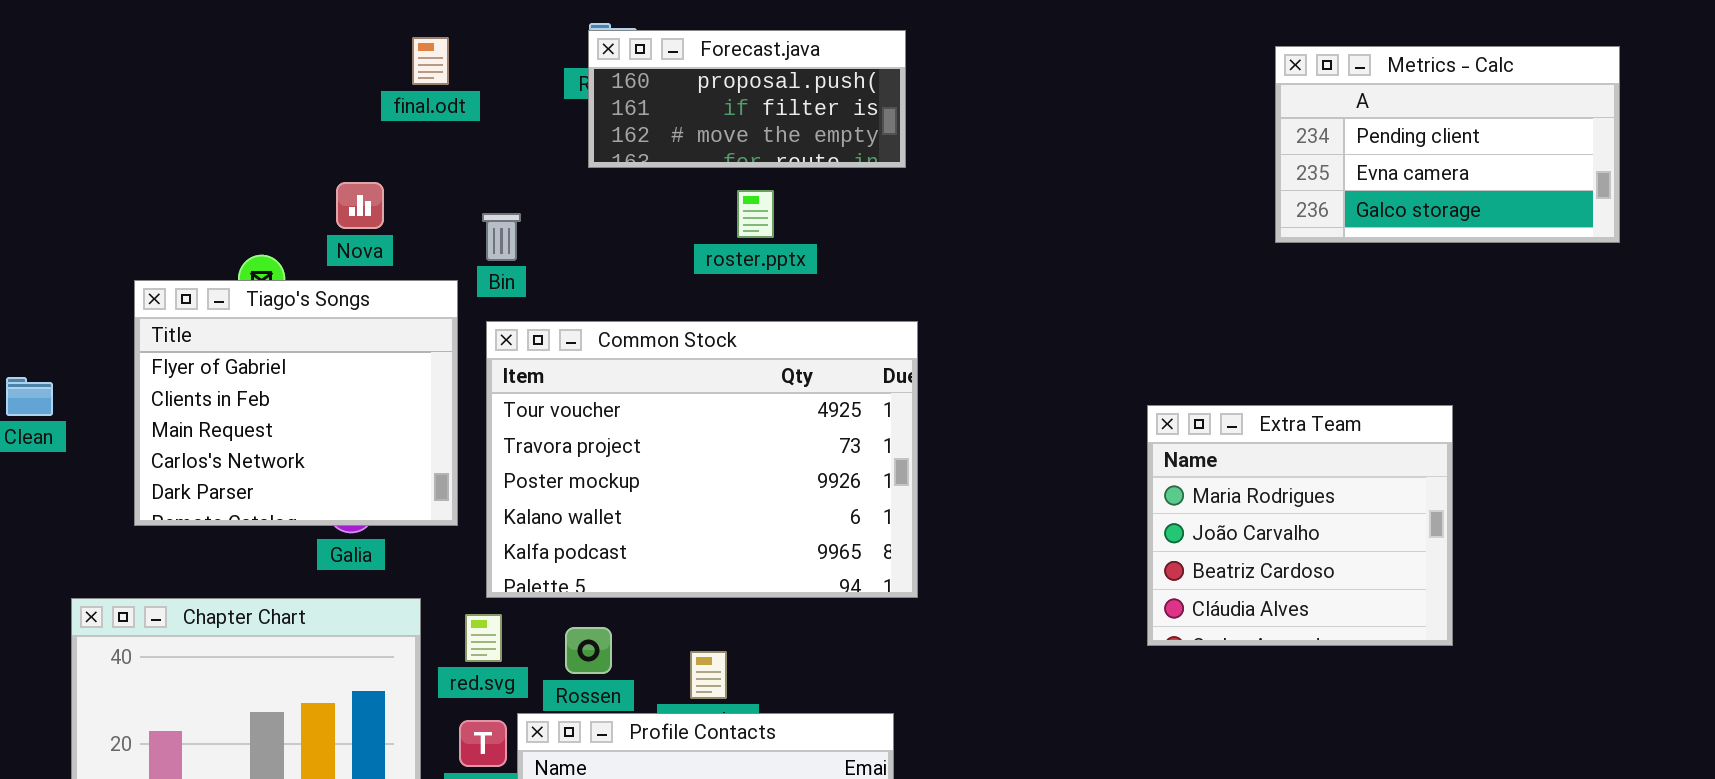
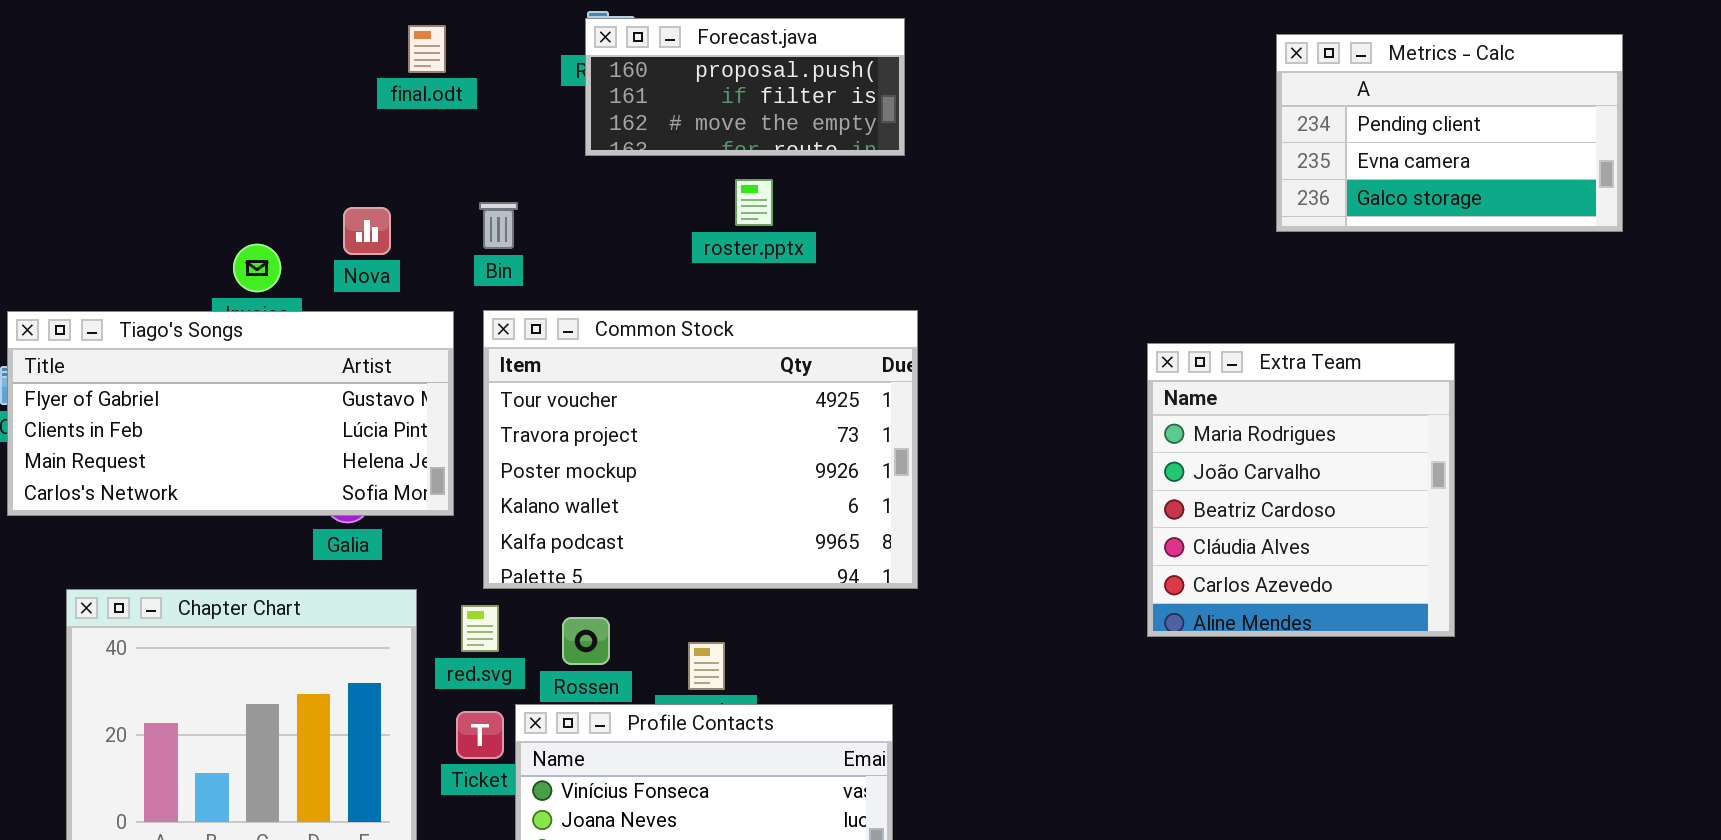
Nova: [336,182,384,229] -> [343,207,391,255], moved
Tiago's Songs: [134,280,458,526] -> [7,311,454,516], resized
Extra Team: [1147,405,1453,646] -> [1147,343,1455,637], resized

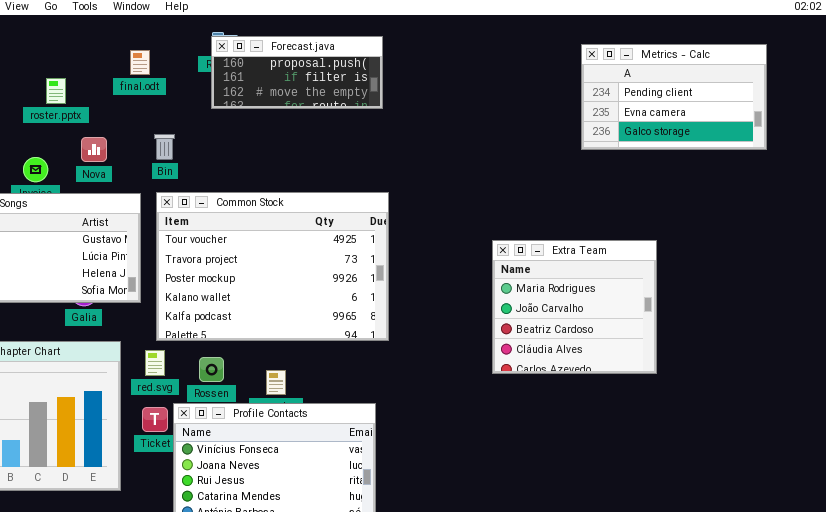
final.odt: [408,25,446,73] -> [130,50,150,75], moved
roster.pptx: [735,179,773,226] -> [46,78,66,104], moved
Extra Team: [1147,343,1455,637] -> [492,240,657,374], moved, resized

